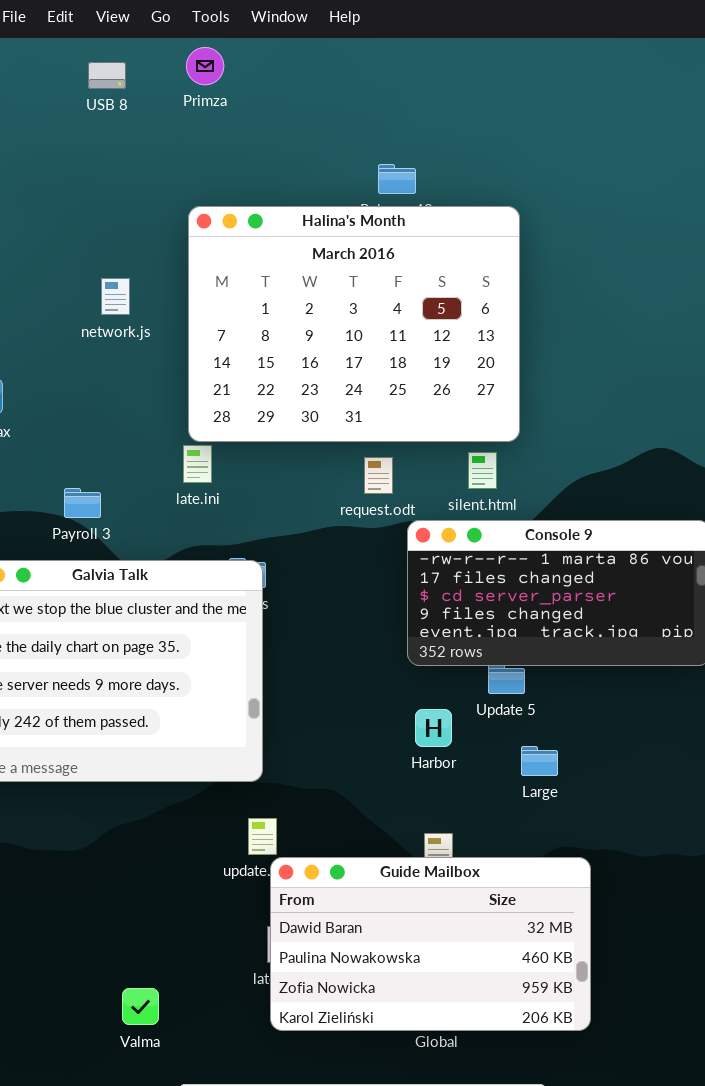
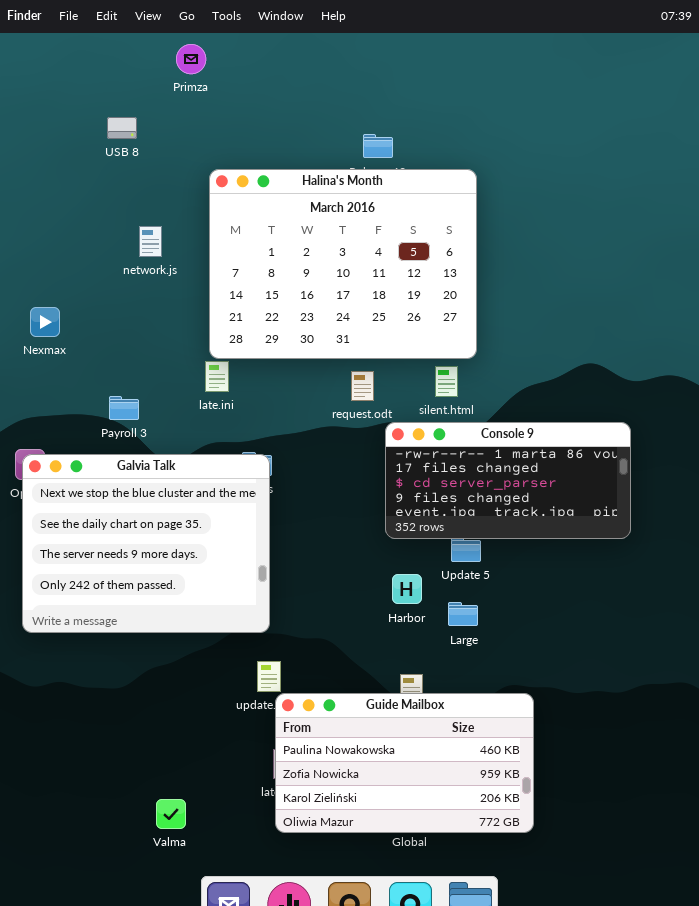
Primza: [186,47,224,85] -> [176,44,206,74], moved
USB 8: [88,62,126,89] -> [107,117,137,139], moved
Large: [521,746,558,776] -> [448,602,478,626], moved
Guide Mailbox: [270,857,591,1031] -> [275,693,534,833], scrolled down 1 row

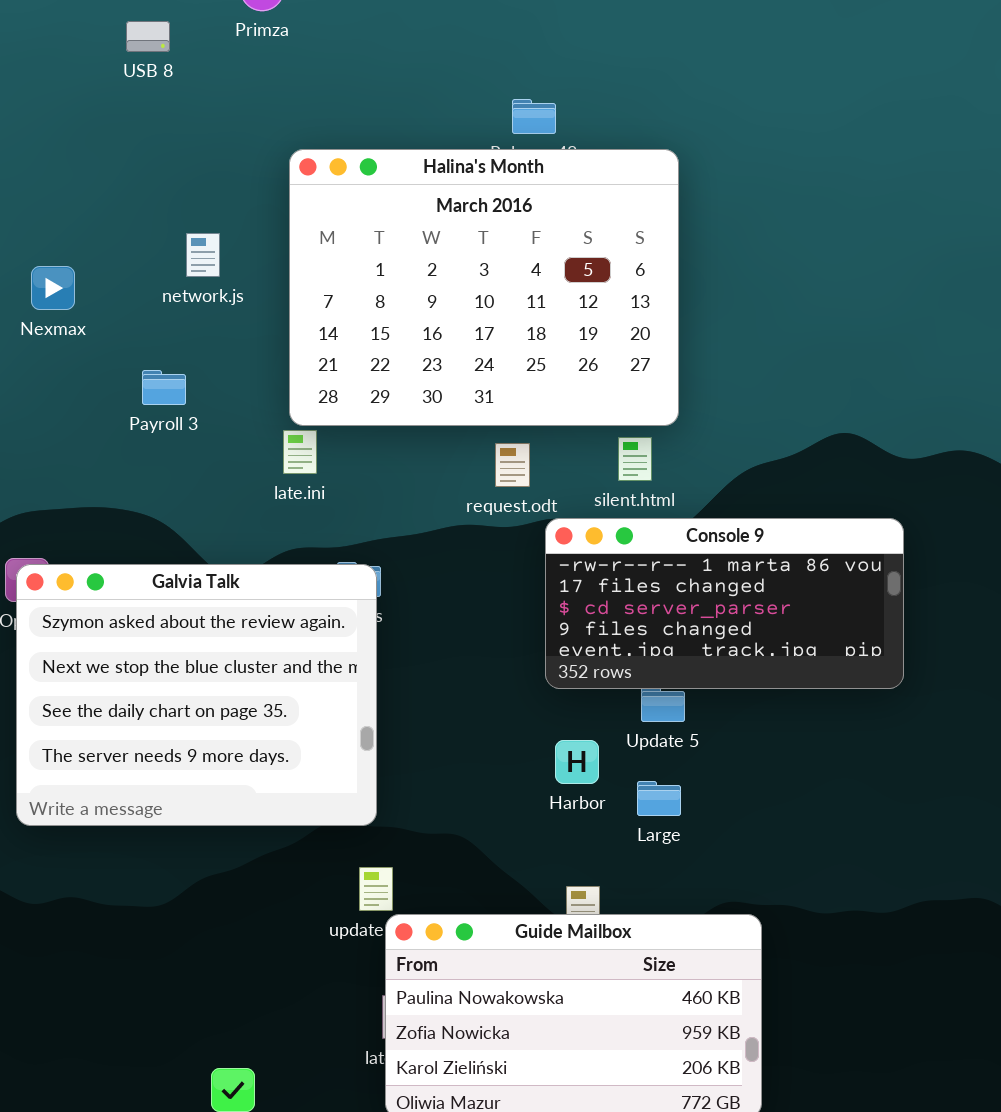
USB 8: [107,117,137,139] -> [126,21,170,52], moved
Nexmax: [30,307,60,337] -> [31,266,75,310], moved
Payroll 3: [109,396,139,420] -> [142,370,186,405], moved
Galvia Talk: [22,454,270,633] -> [16,564,377,826], scrolled up 1 row

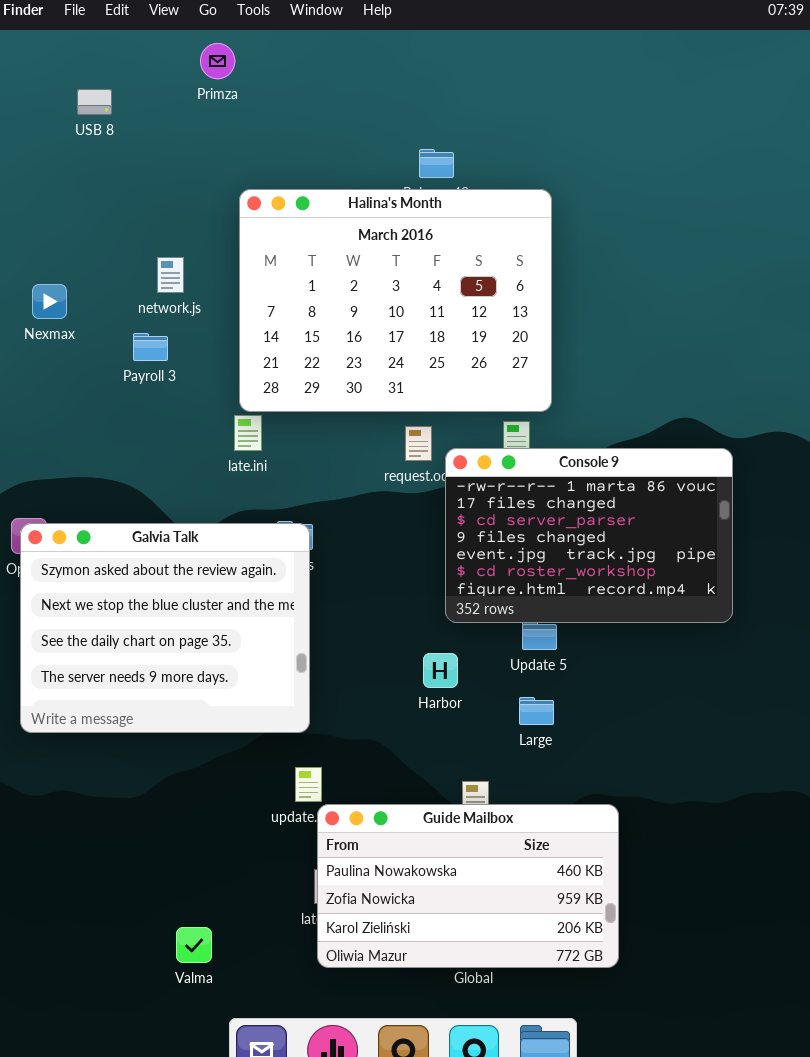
USB 8: [126,21,170,52] -> [77,89,112,115], moved
Payroll 3: [142,370,186,405] -> [133,333,168,361], moved
Console 9: [545,518,904,689] -> [445,448,733,623], resized
Harbor: [555,740,599,784] -> [423,653,458,688], moved

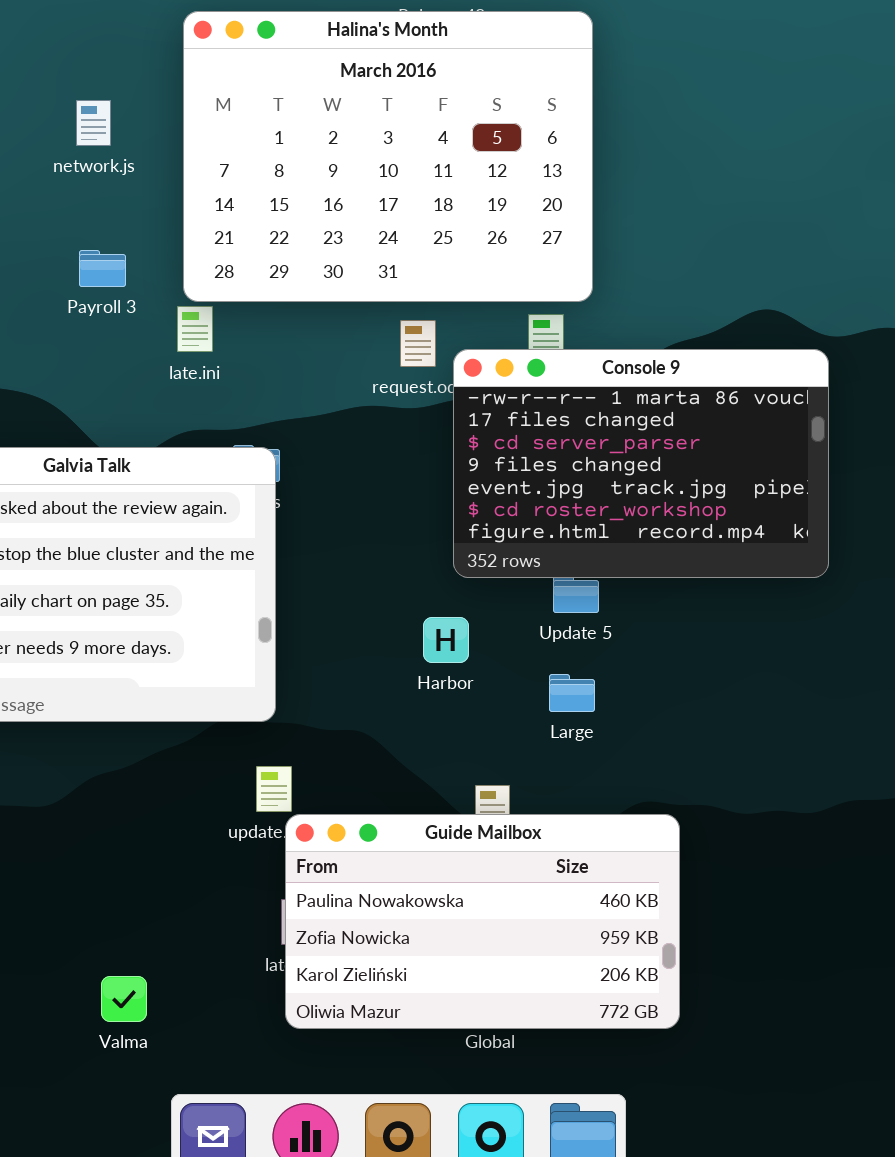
Payroll 3: [133,333,168,361] -> [79,250,126,287], moved

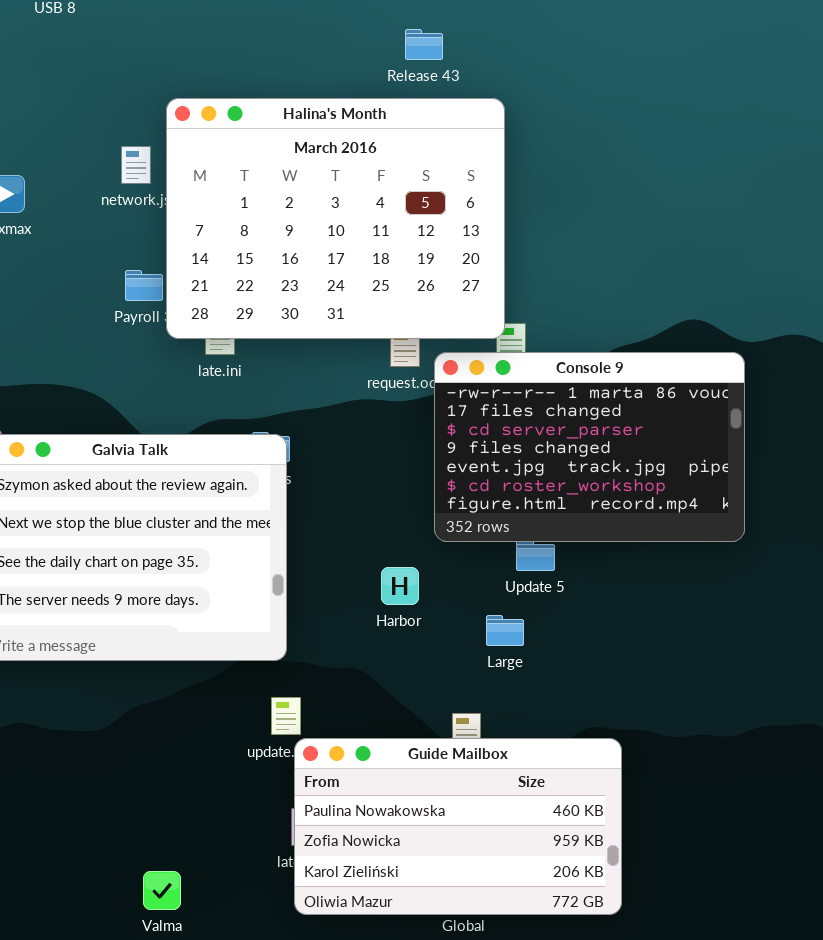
Halina's Month: [183,11,593,302] -> [166,98,505,339], moved
Harbor: [423,617,469,663] -> [381,567,419,605], moved
Large: [549,674,595,712] -> [486,615,524,646], moved

